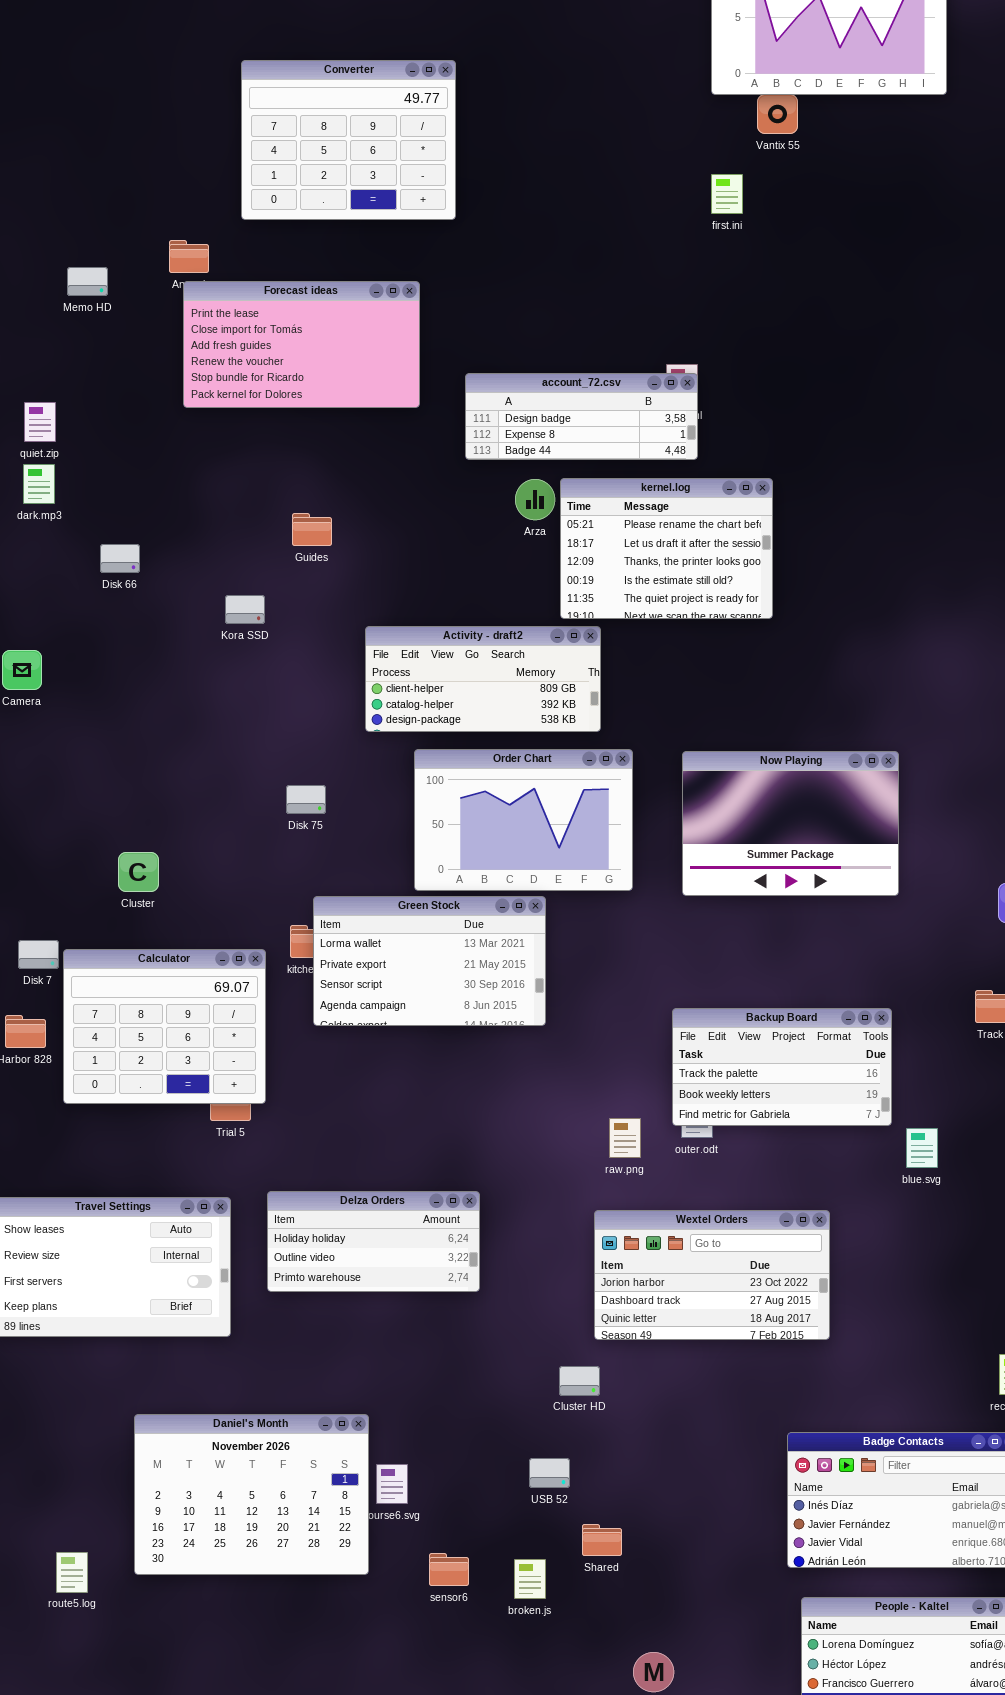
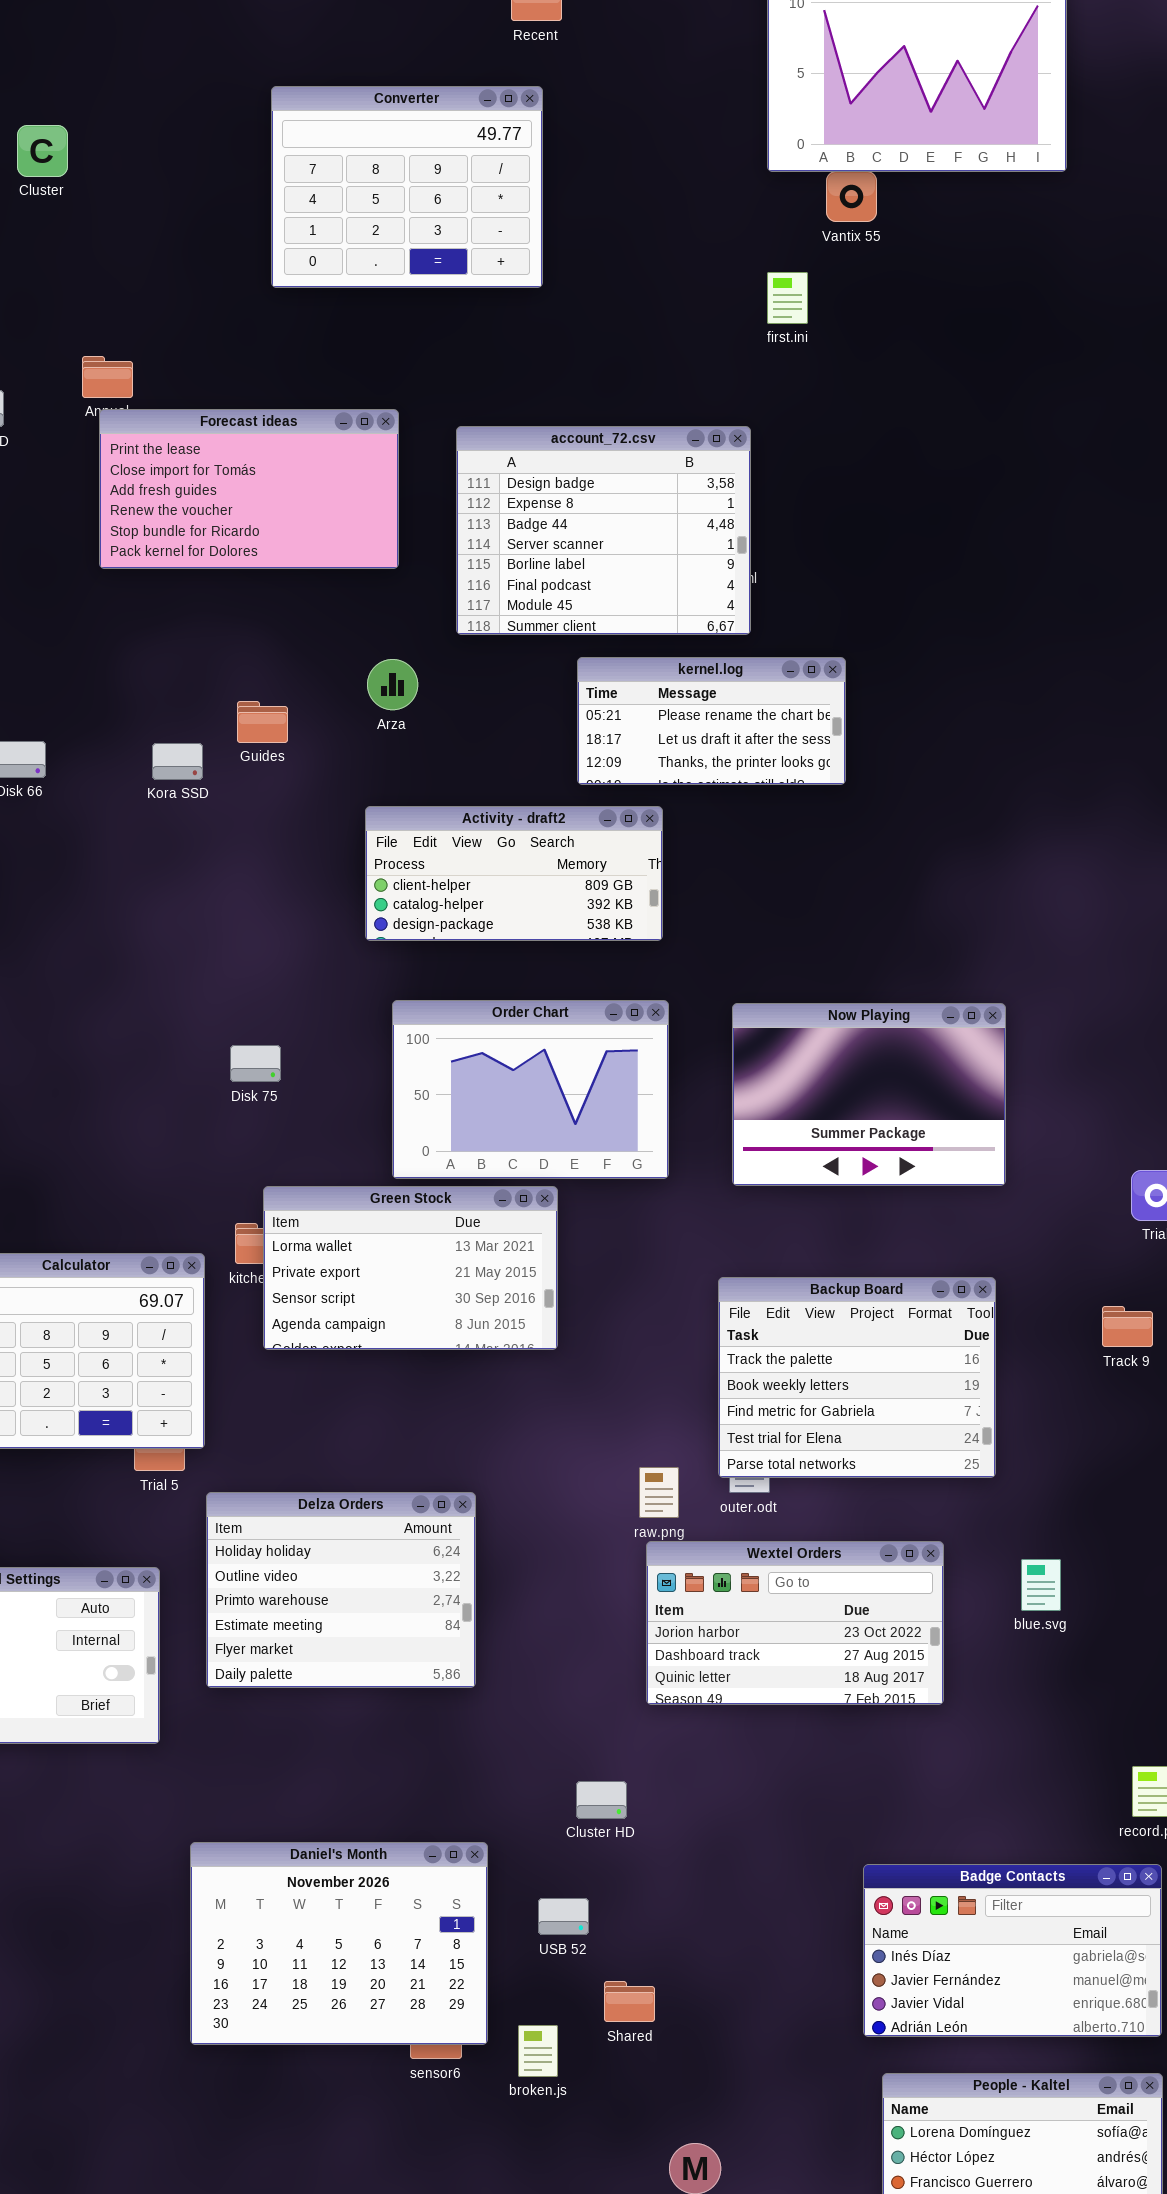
Converter: [241,60,456,220] -> [271,86,543,288], moved
account_72.csv: [465,373,698,460] -> [456,426,751,635], resized
kernel.log: [560,478,773,619] -> [577,657,846,785], resized
Arza: [515,479,555,520] -> [367,659,418,710], moved
Kora SSD: [225,595,265,624] -> [152,743,203,780], moved
Activity - draft2: [365,626,601,732] -> [365,806,663,941], moved
Cluster: [118,852,159,892] -> [17,125,68,177], moved
Backup Board: [672,1008,892,1126] -> [718,1277,996,1478], resized
blue.svg: [906,1128,938,1168] -> [1021,1559,1061,1611], moved
Delza Orders: [267,1191,480,1292] -> [206,1492,476,1688], resized
Wextel Orders: [594,1210,830,1340] -> [646,1541,944,1705], moved
Daniel's Month: [134,1414,369,1575] -> [190,1842,488,2045], moved

